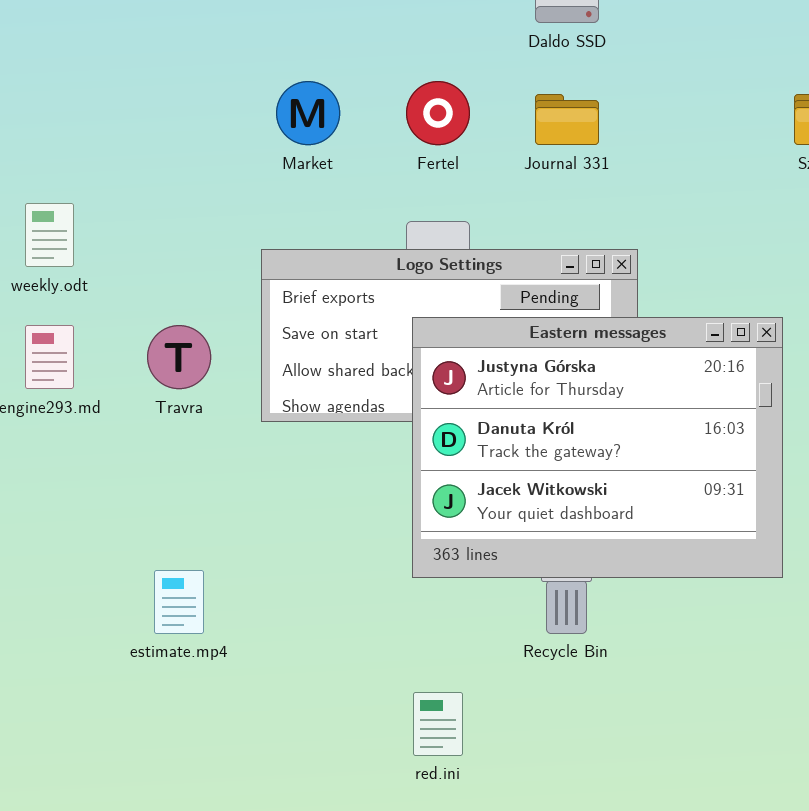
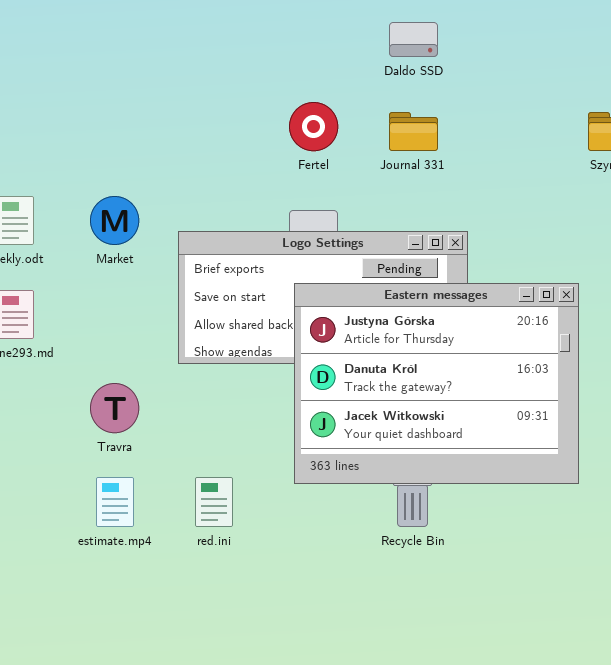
Market: [276,81,340,145] -> [90,196,139,245], moved
Travra: [147,325,211,389] -> [90,383,139,433], moved
red.ini: [413,692,463,756] -> [195,477,233,527], moved

